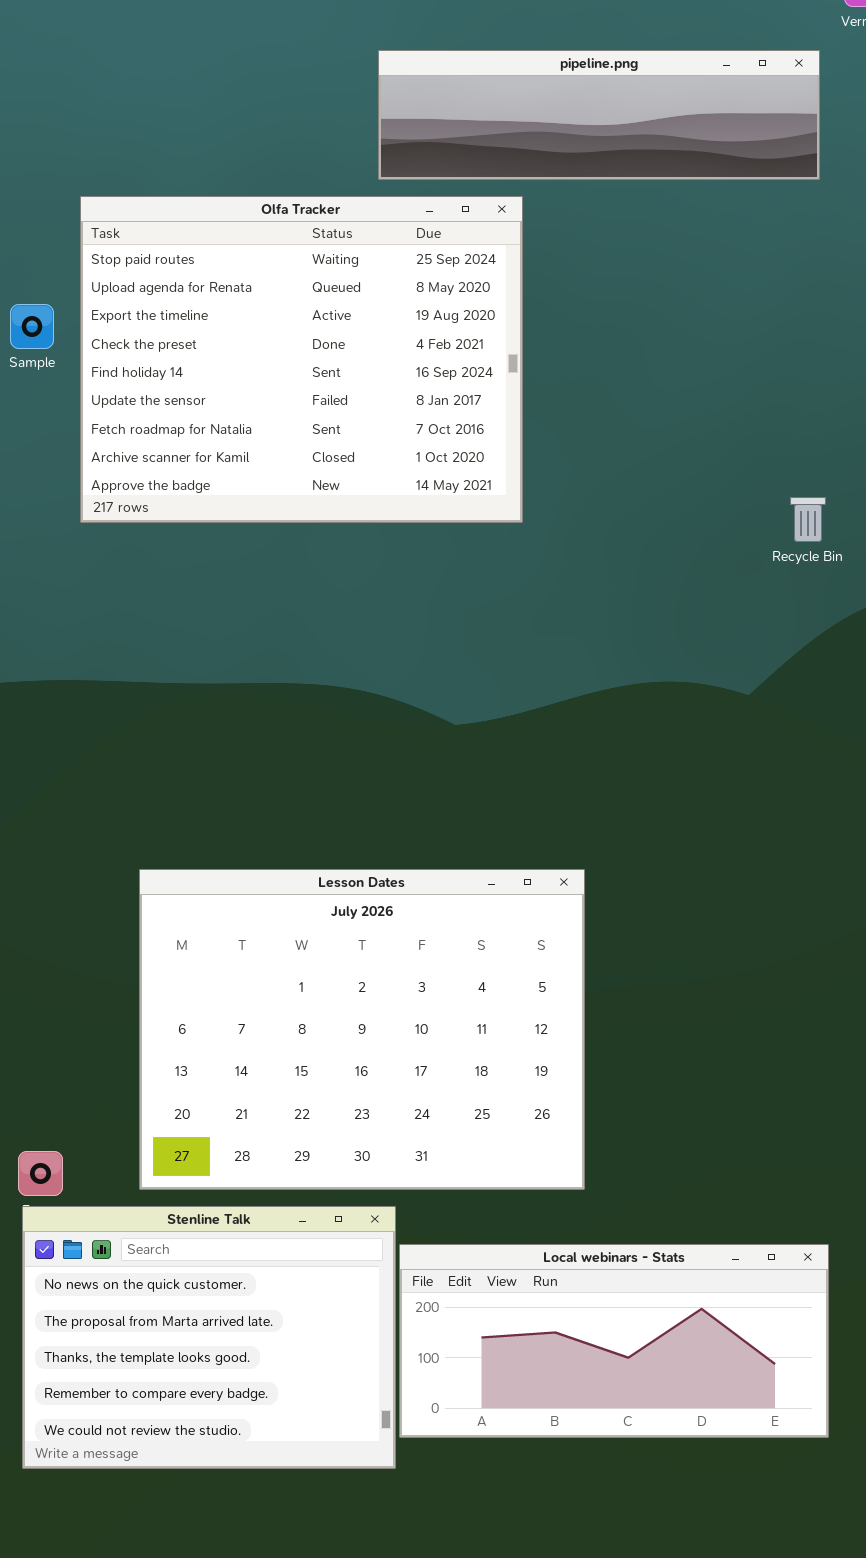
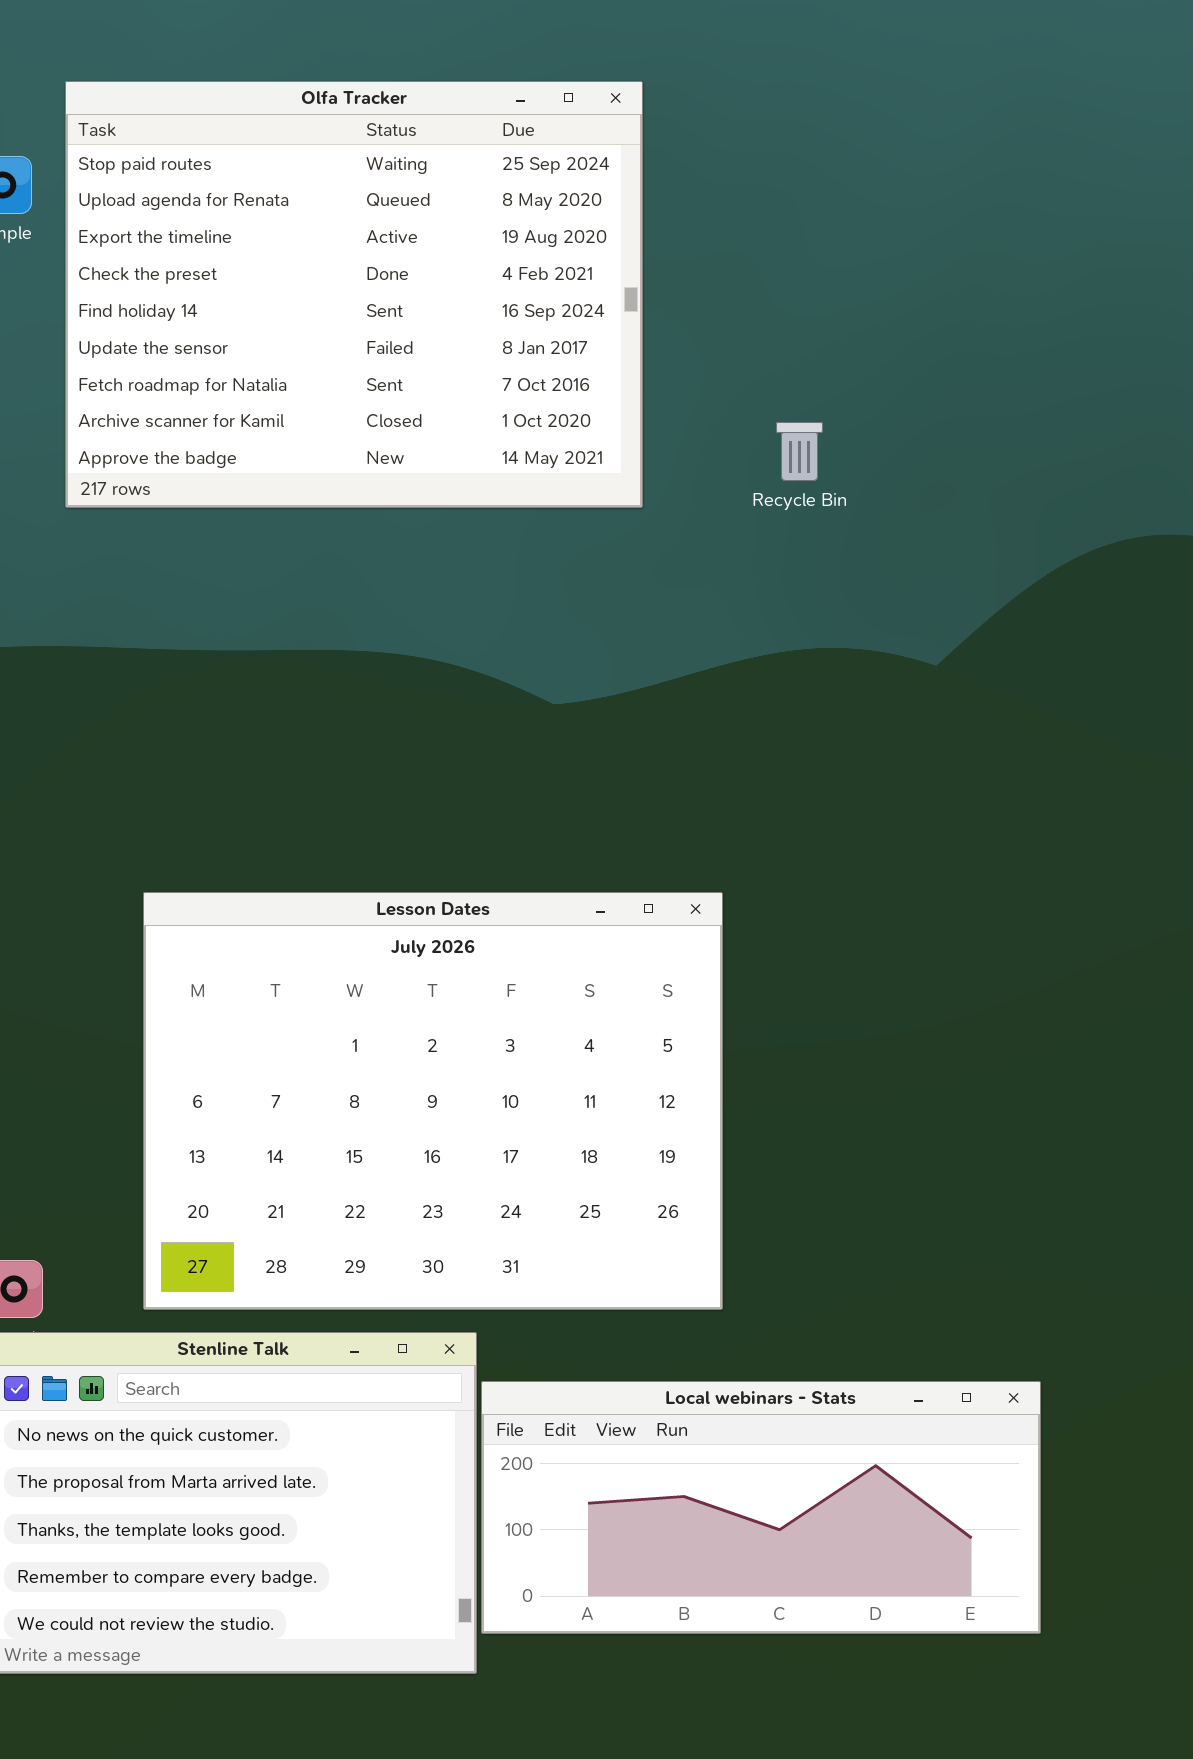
Olfa Tracker: [80,196,523,523] -> [65,81,643,508], moved
Recycle Bin: [790,497,826,542] -> [776,422,823,481], moved

